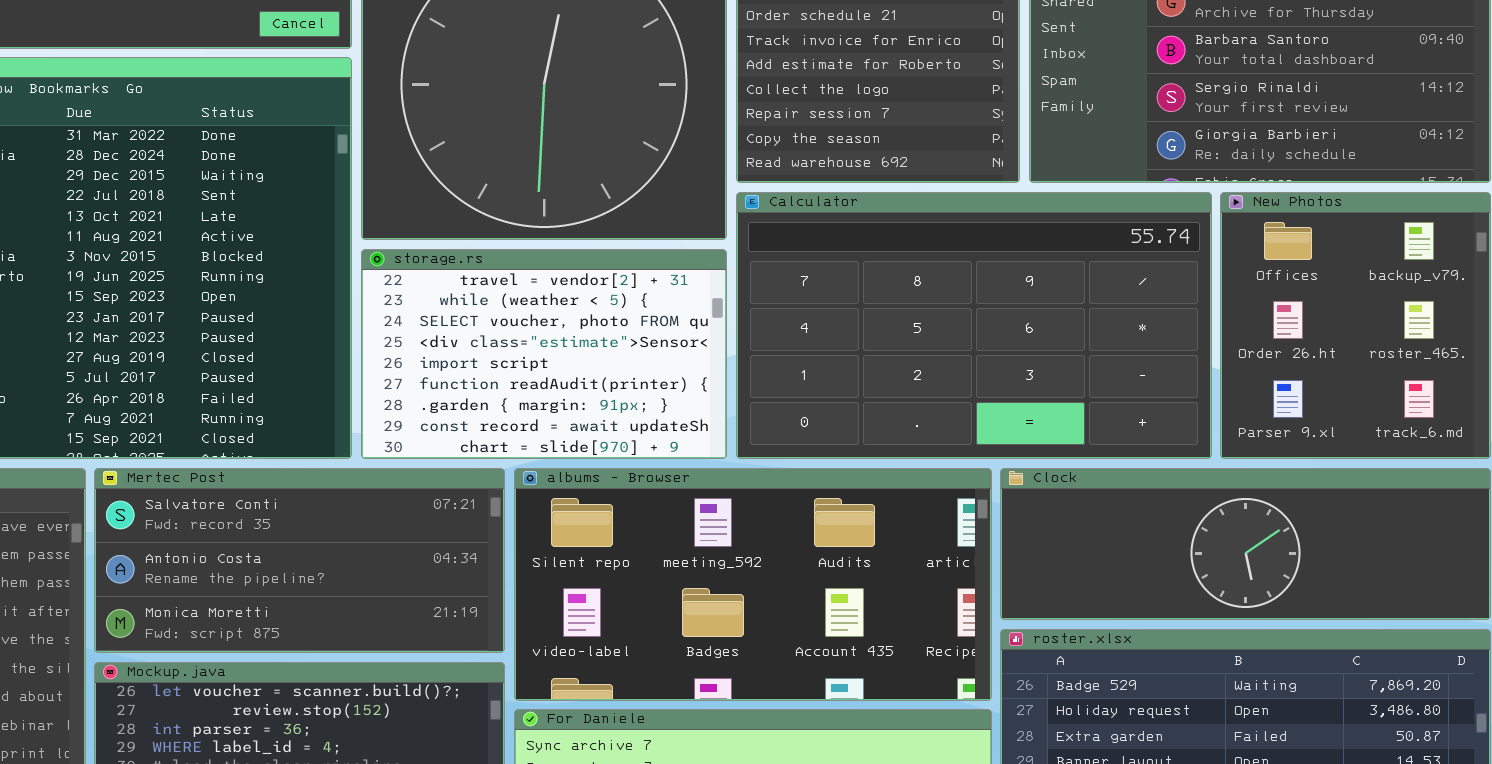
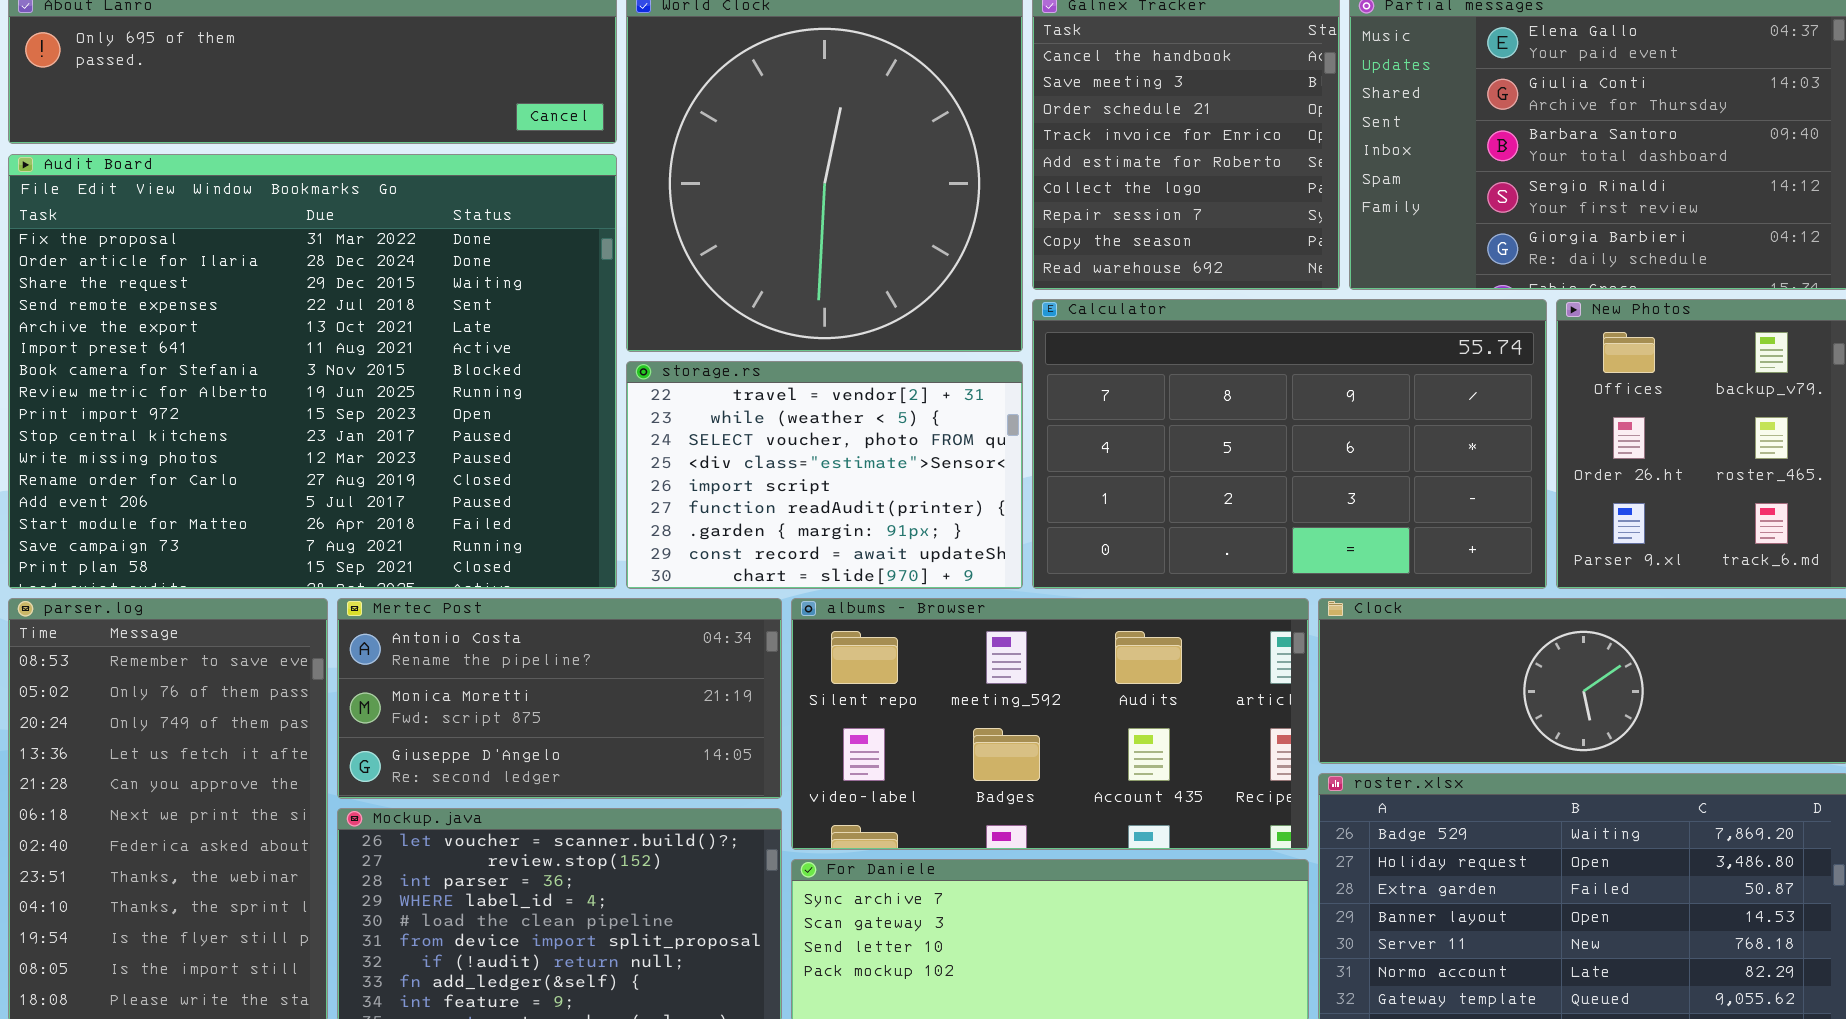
Mertec Post: [94,468,505,653] -> [337,598,782,799], scrolled down 1 row

